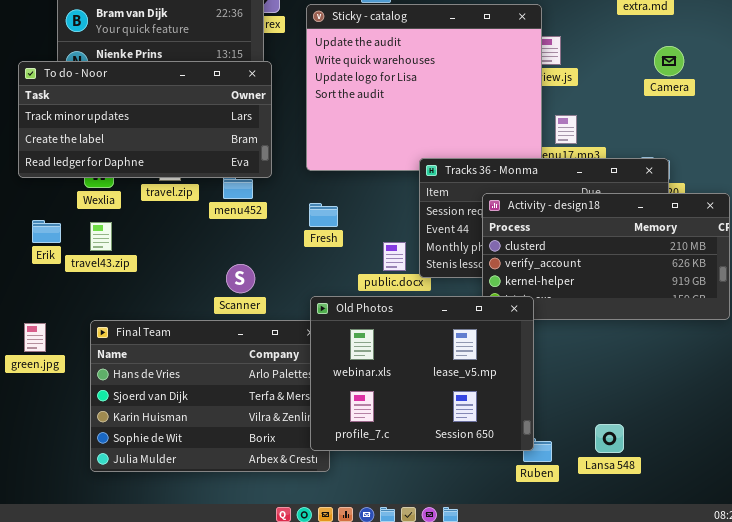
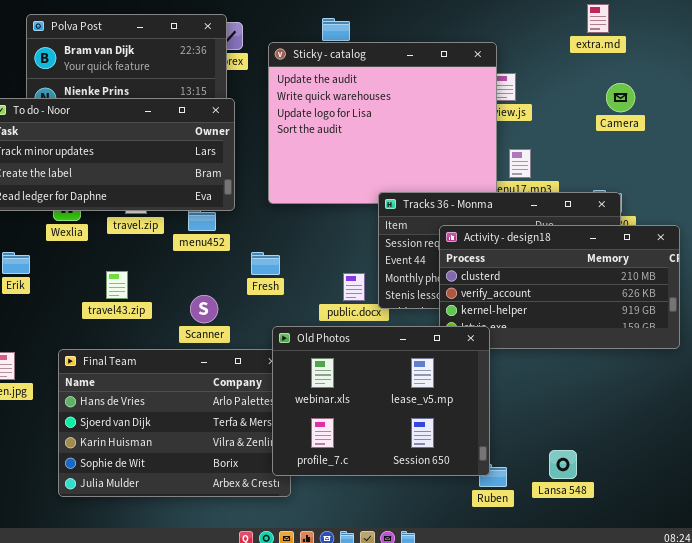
Fresh: [309,203,338,227] -> [251,252,280,275], moved
travel43.zip: [90,222,112,251] -> [106,271,128,299], moved

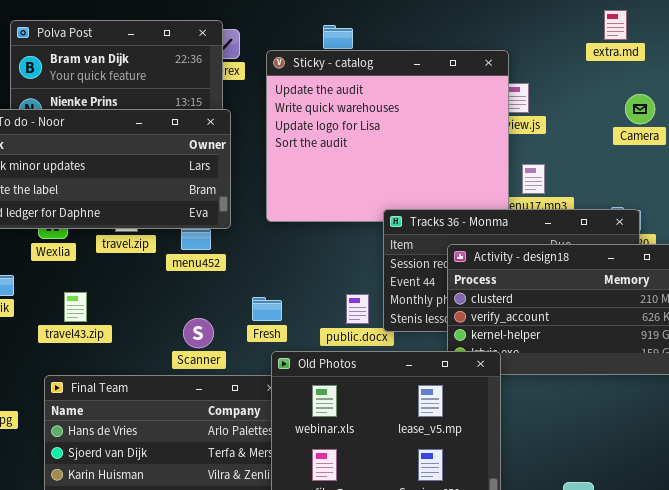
Fresh: [251,252,280,275] -> [252,297,282,321], moved
travel43.zip: [106,271,128,299] -> [64,292,87,322], moved

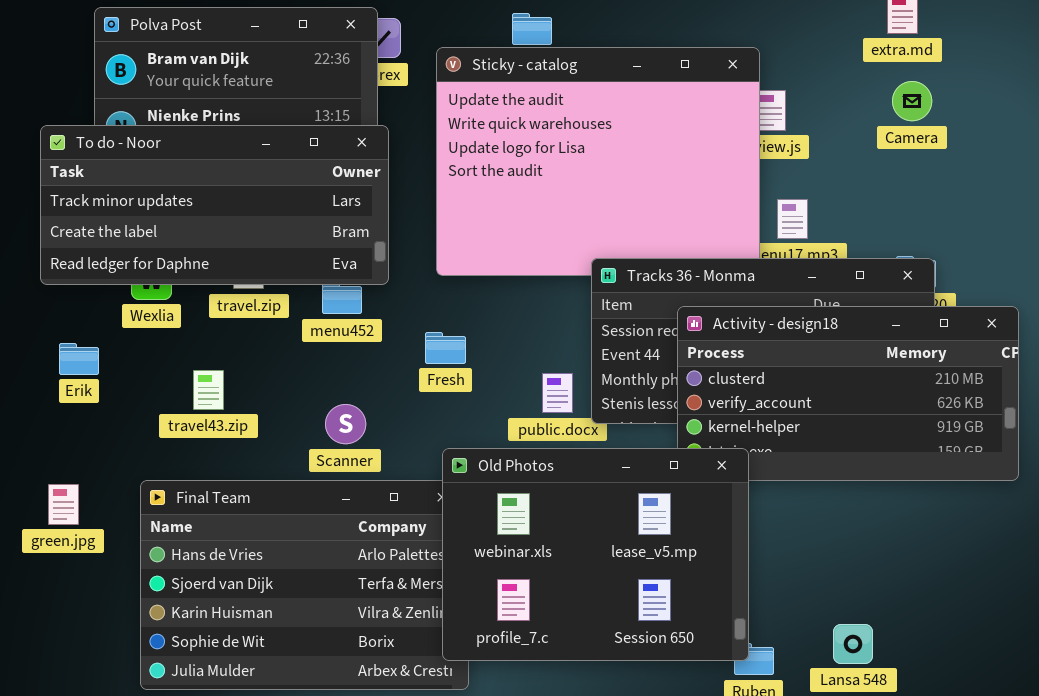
Camera: [625,94,655,124] -> [892,81,932,121], moved
travel43.zip: [64,292,87,322] -> [193,370,224,410], moved
Fresh: [252,297,282,321] -> [425,332,466,364], moved

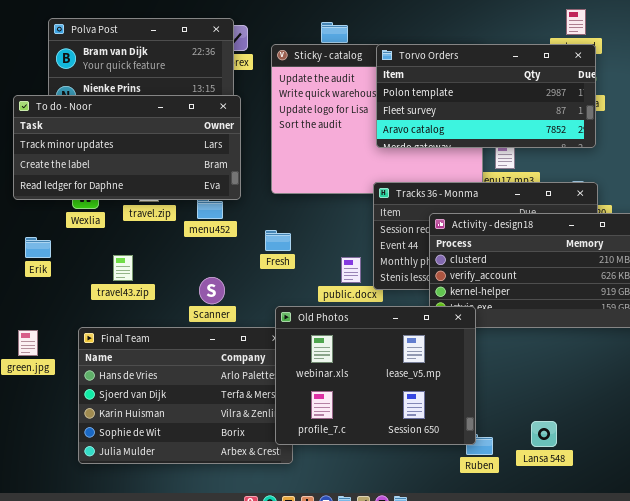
Torvo Orders: none -> [376,44,596,148], opened

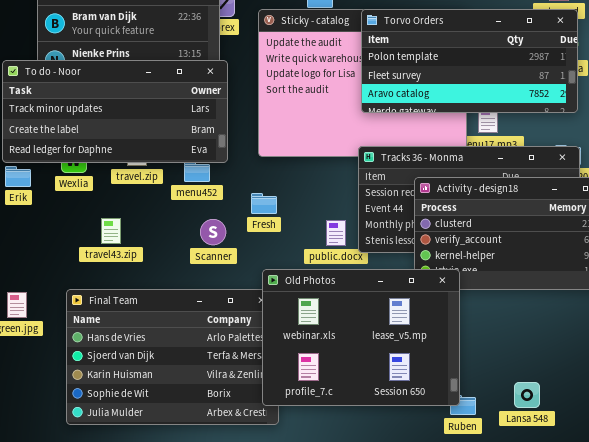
Erik: [25,237,51,258] -> [5,166,31,187], moved
Scanner: [199,277,225,304] -> [200,219,226,245], moved

